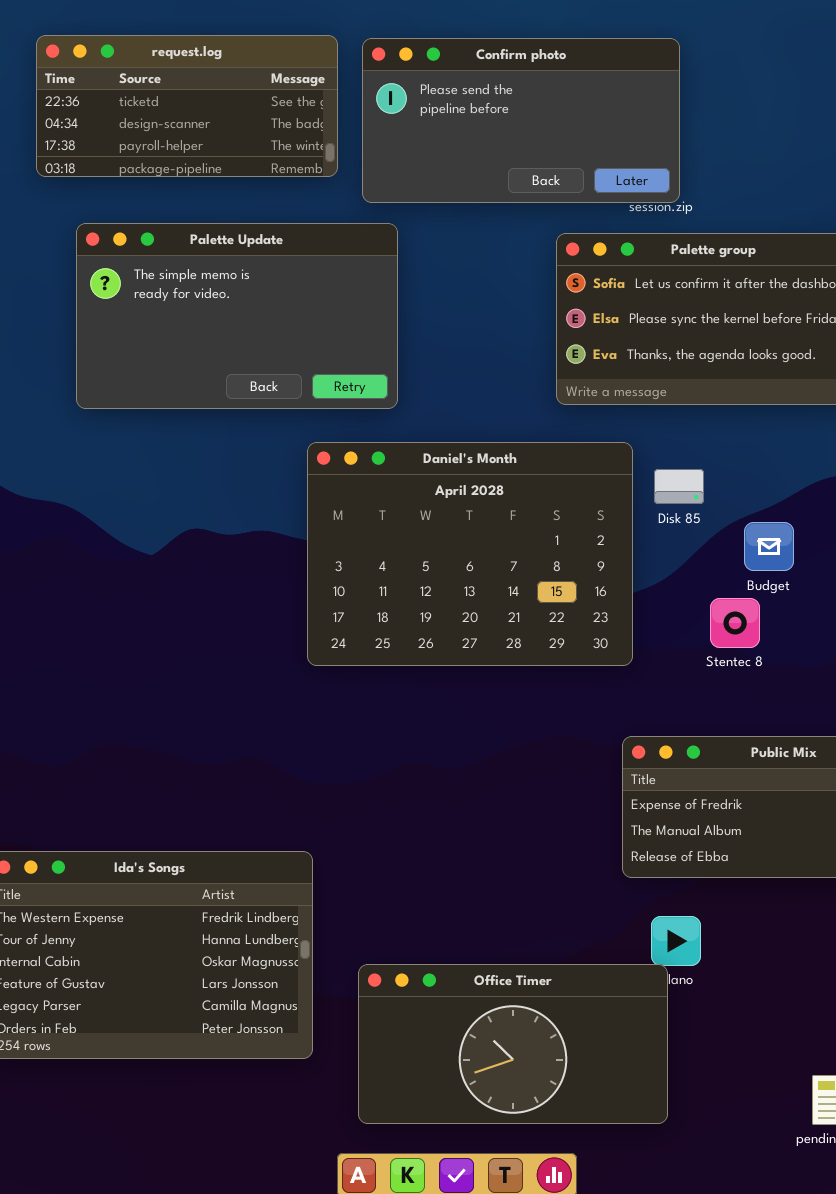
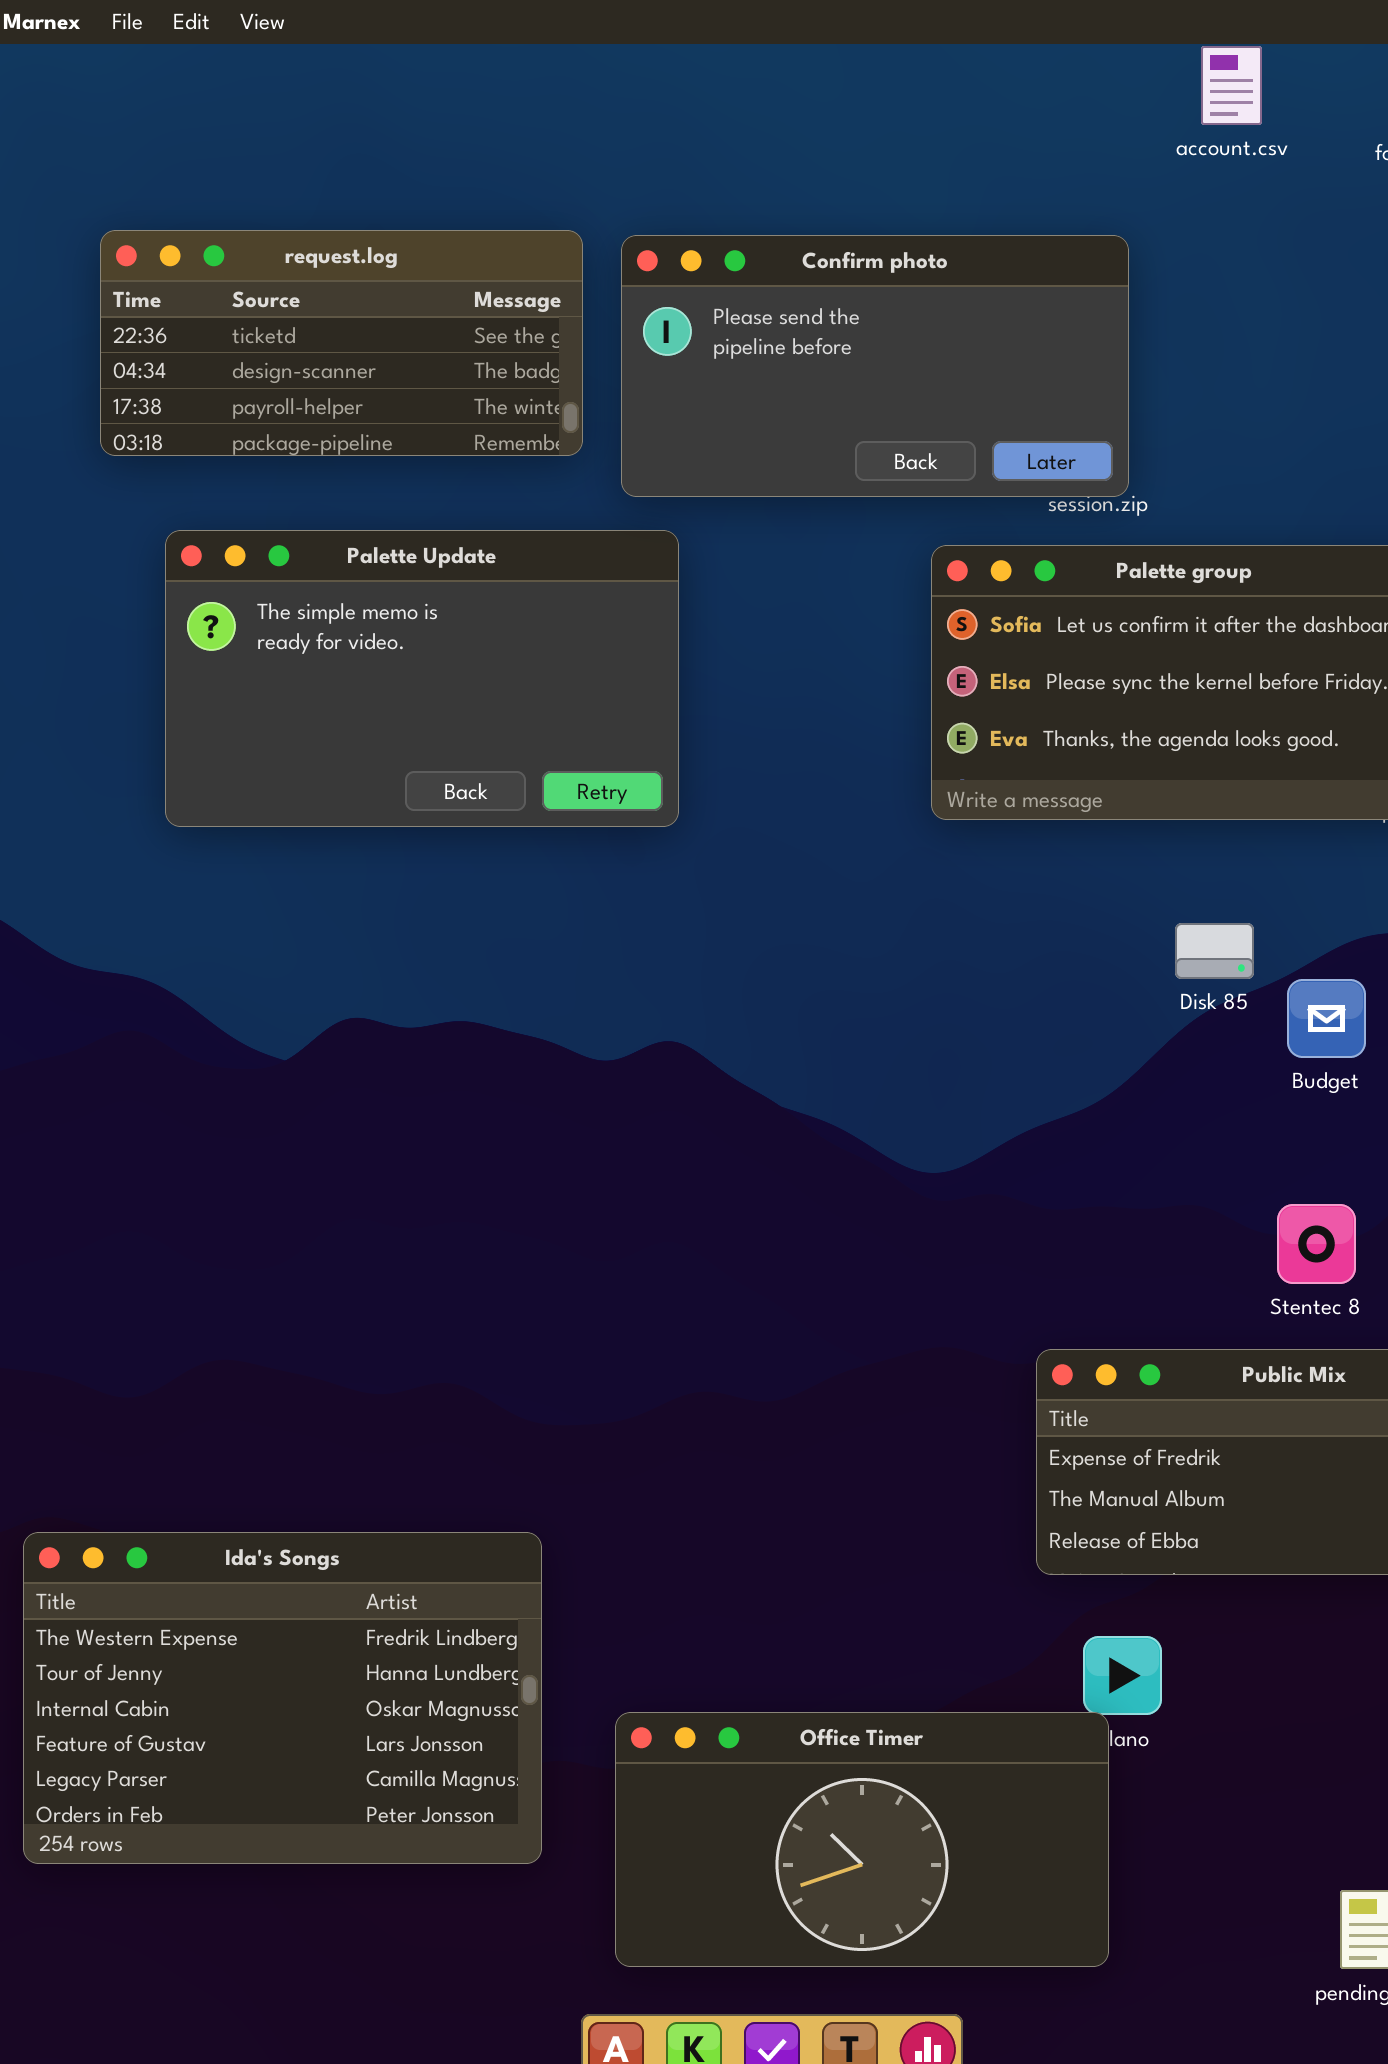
Daniel's Month: [307,442,633,666] -> none, closed
Disk 85: [654,469,704,504] -> [1175,923,1254,979], moved
Budget: [744,522,794,571] -> [1287,979,1366,1058], moved
Stentec 8: [710,598,760,648] -> [1277,1204,1356,1284], moved

